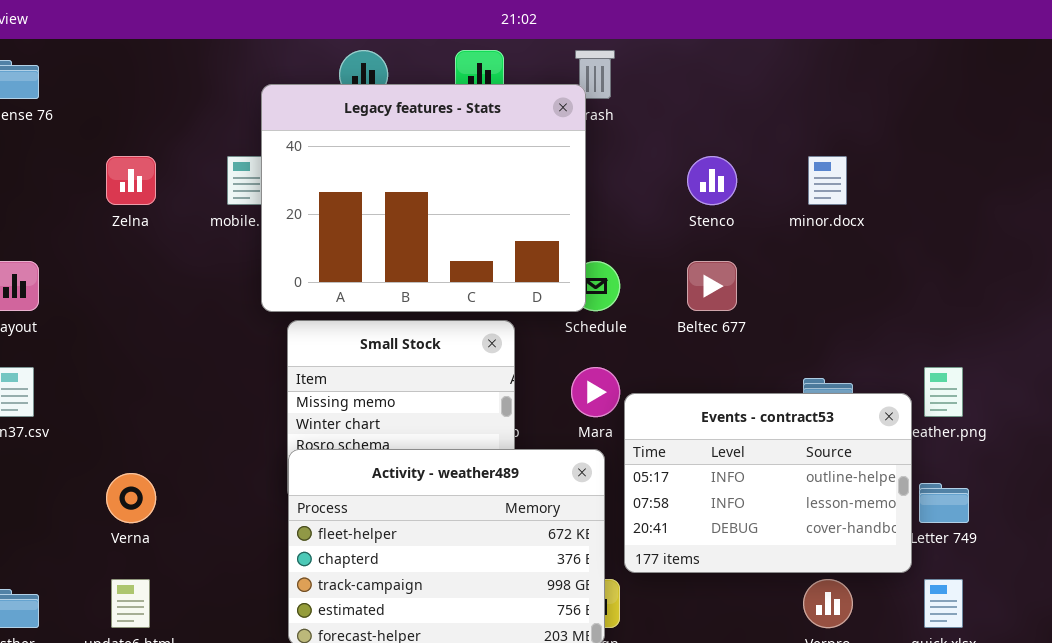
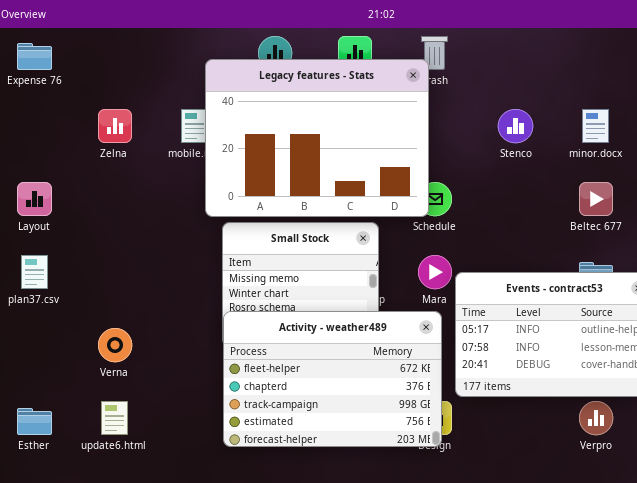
Beltec 677: [687,261,737,311] -> [579,182,613,216], moved

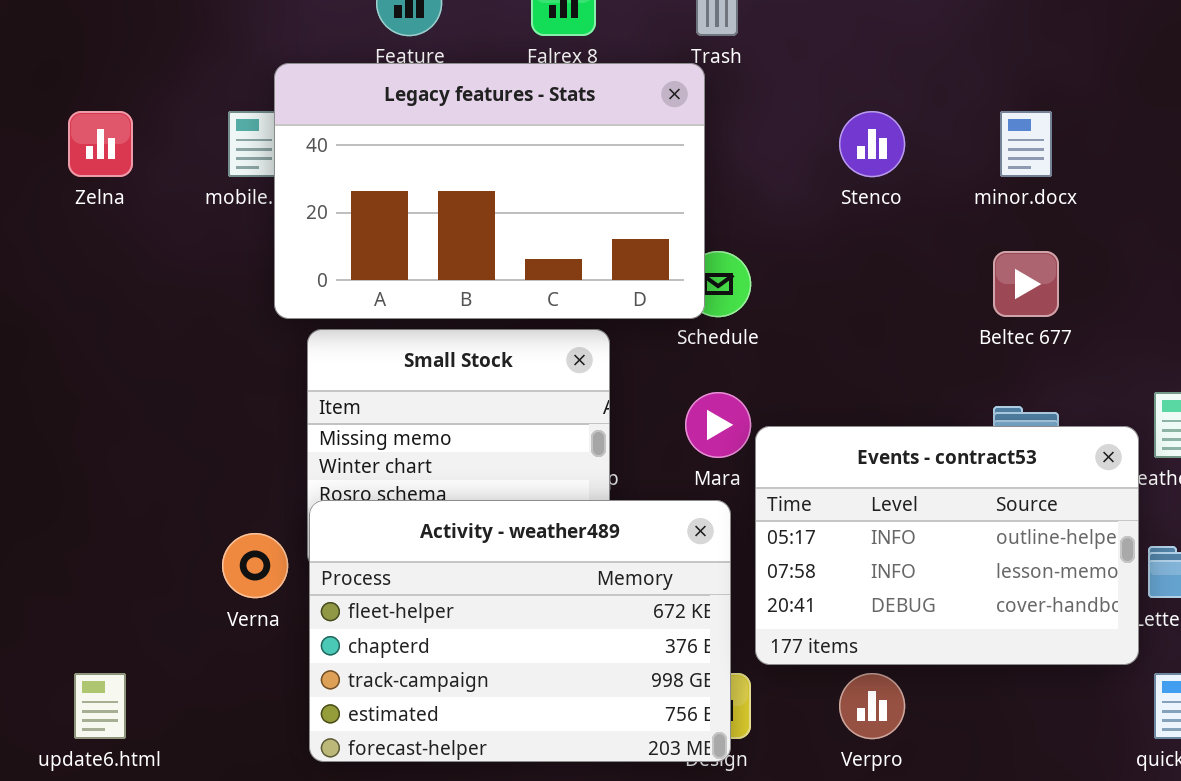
Legacy features - Stats: [205,59,429,217] -> [274,63,705,319], resized
Verna: [98,328,132,362] -> [222,533,288,598], moved
Verpro: [579,401,613,435] -> [839,673,905,739], moved

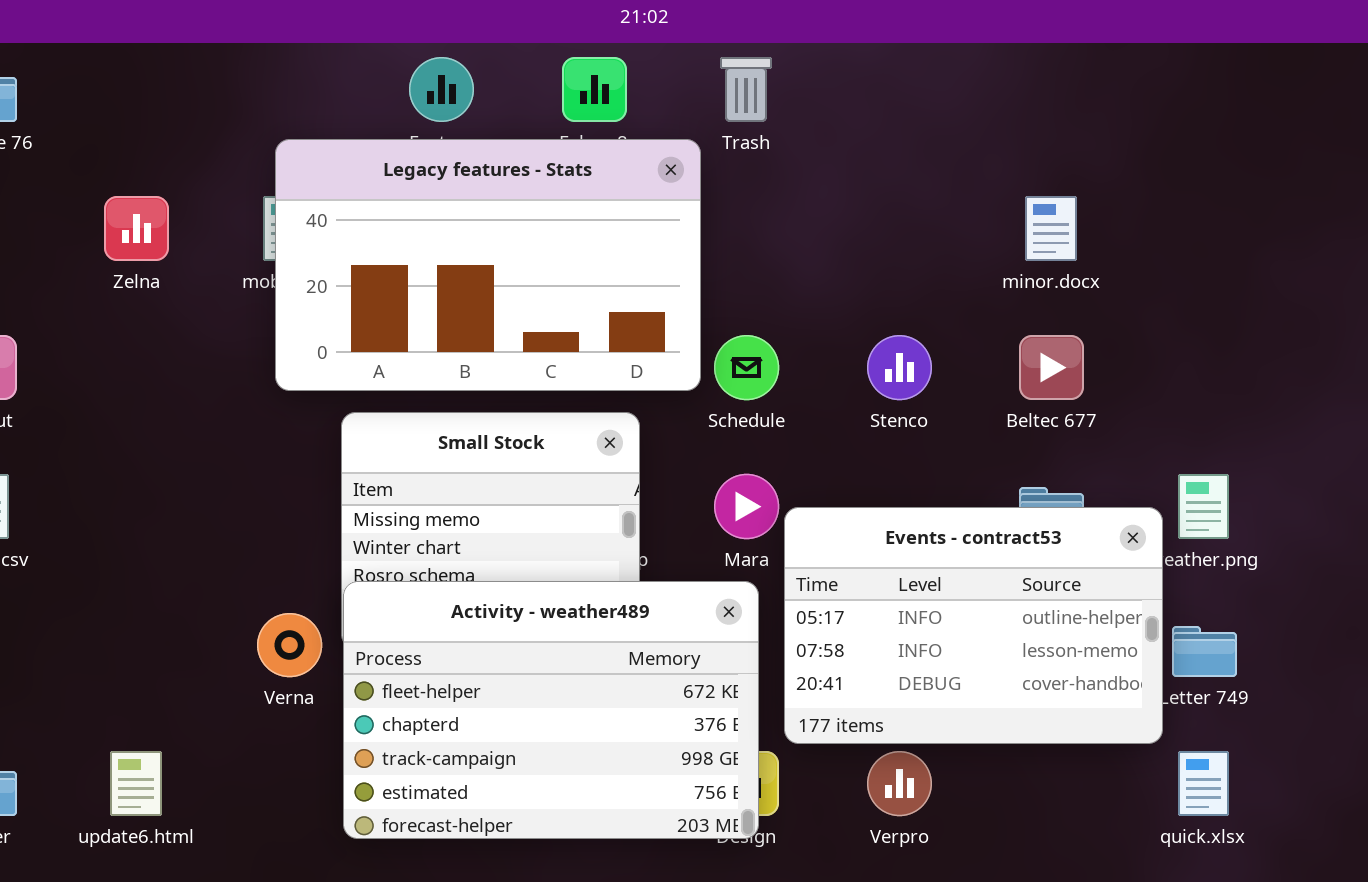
Legacy features - Stats: [274,63,705,319] -> [275,139,701,391], moved
Stenco: [839,111,905,177] -> [867,335,932,400], moved

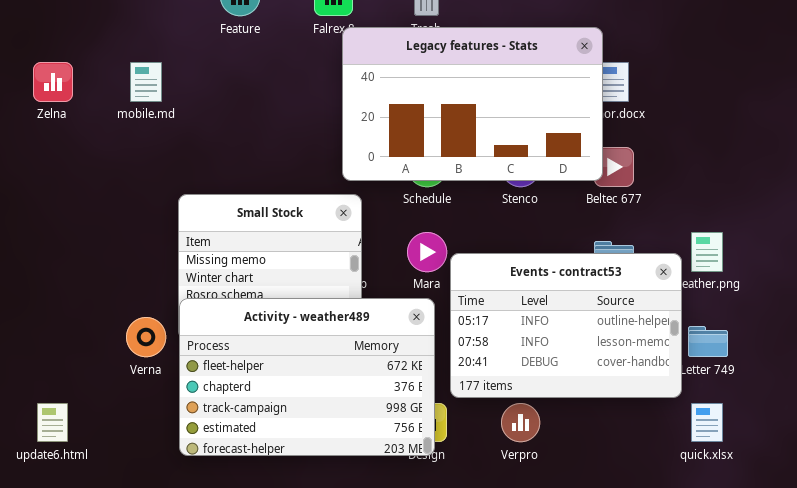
Legacy features - Stats: [275,139,701,391] -> [342,27,603,181], moved

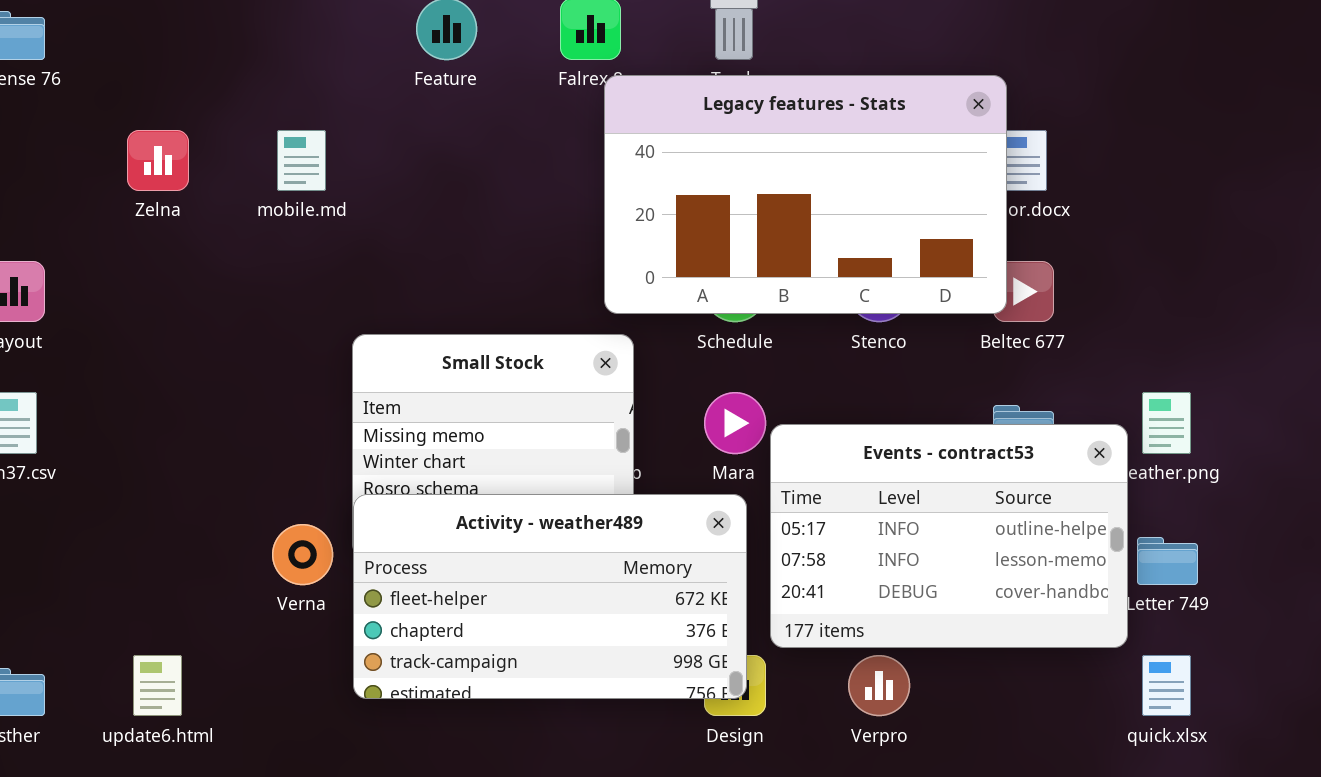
Activity - weather489: [179,298,435,456] -> [353,494,747,699], resized

